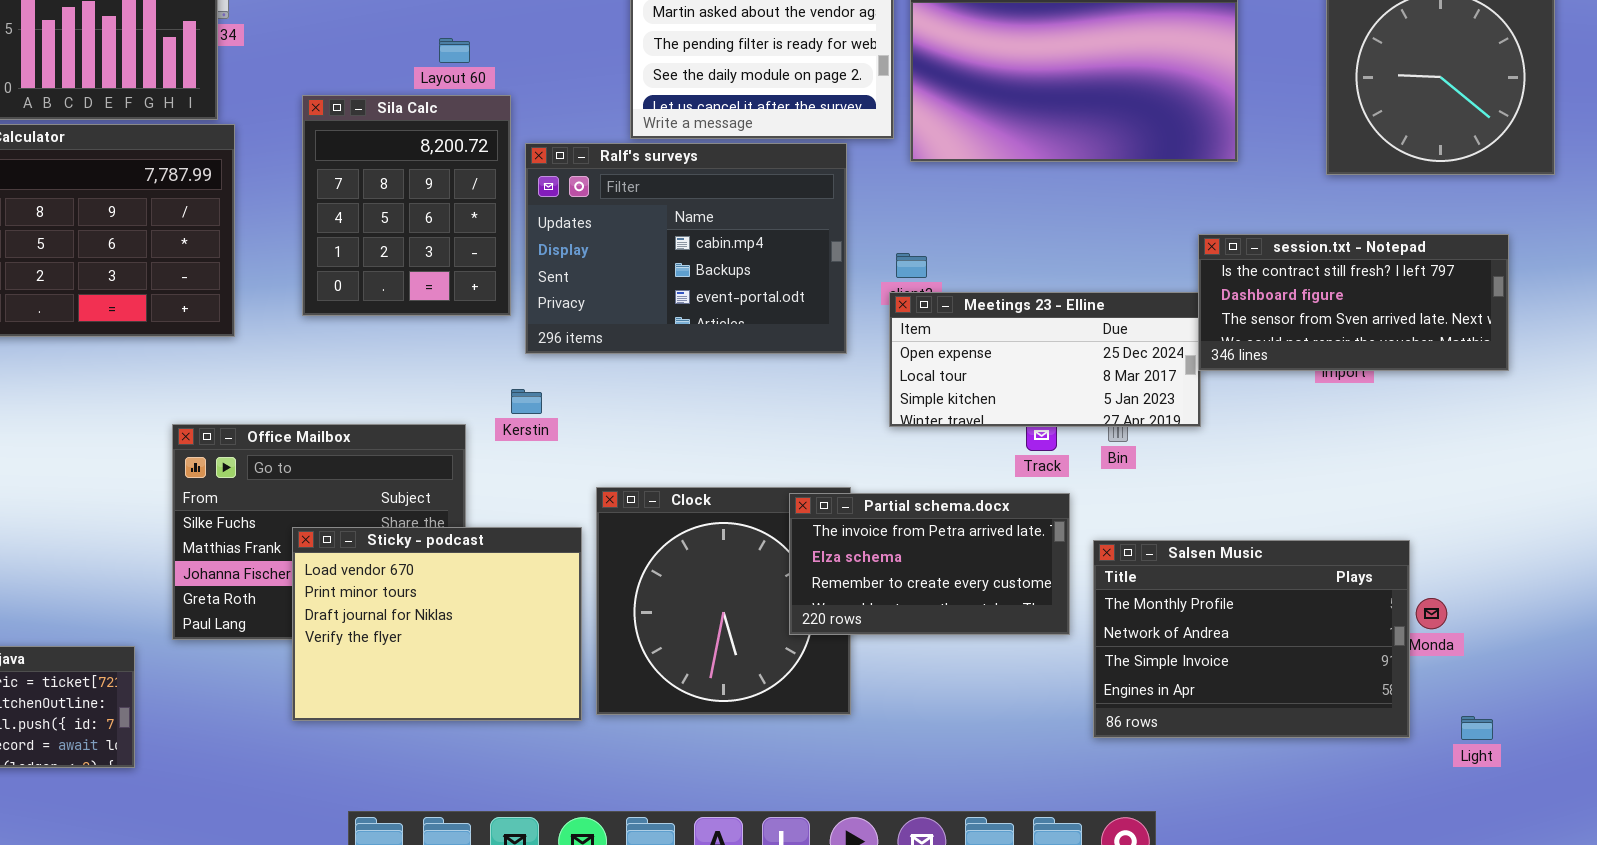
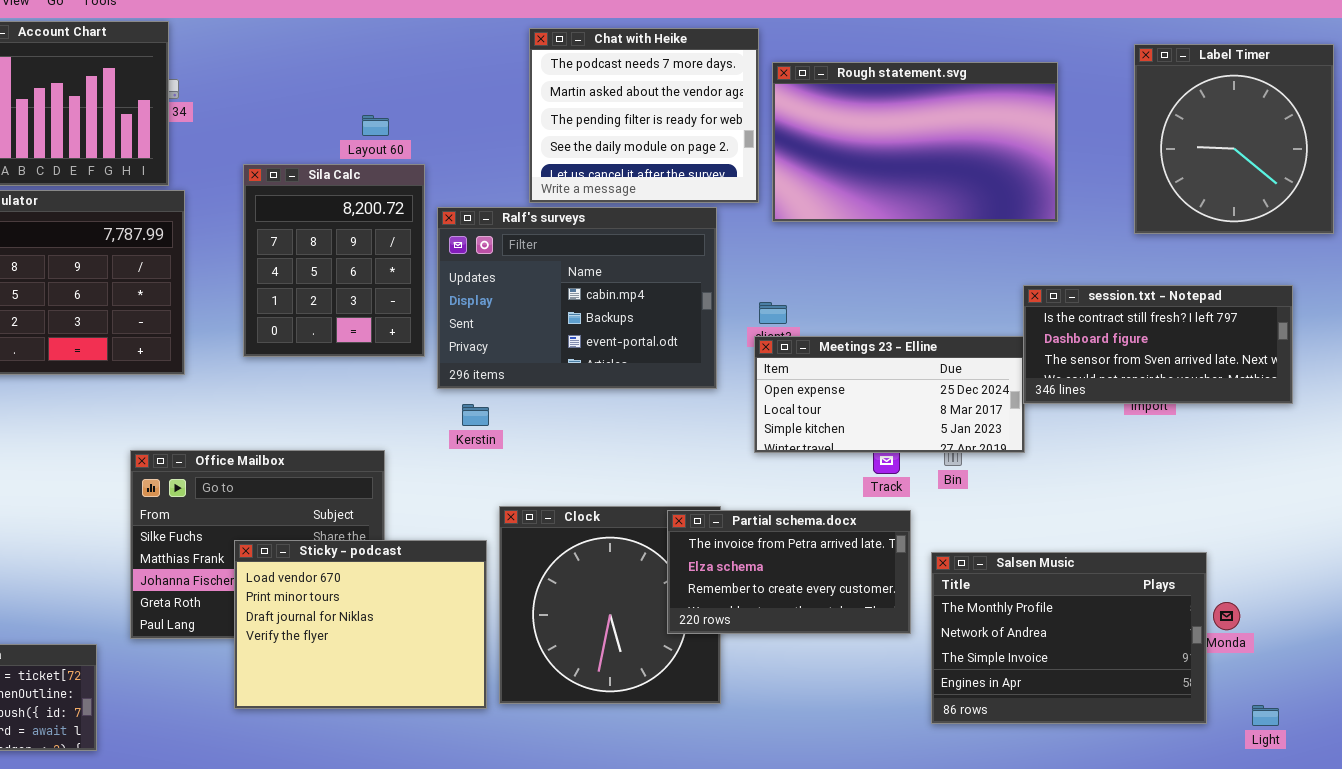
Kerstin: [511,389,542,414] -> [462,404,489,426], moved

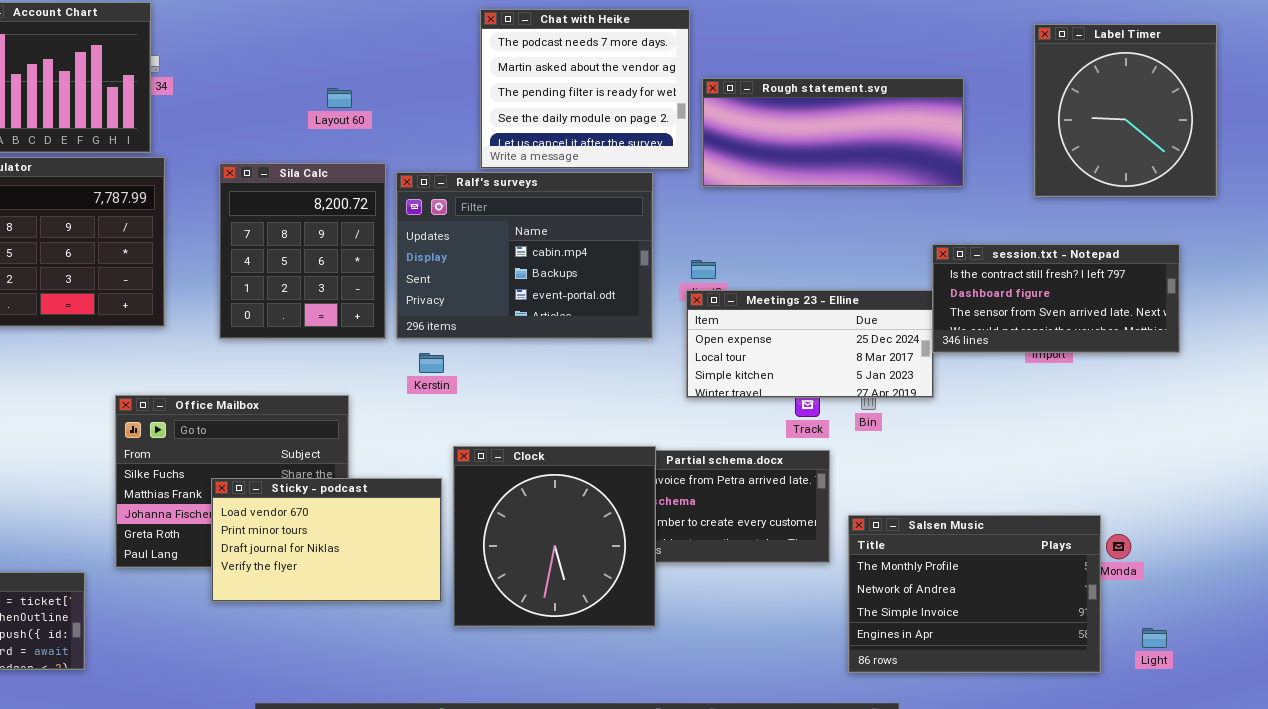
Rough statement.svg: [772,62,1058,222] -> [702,78,964,187], resized
Sila Calc: [243,164,425,357] -> [219,163,386,339], moved
Clock: [499,506,721,704] -> [453,446,656,627], raised
Sticky - podcast: [234,540,487,709] -> [211,478,442,602], resized
Salsen Music: [931,552,1207,724] -> [848,515,1101,673], moved

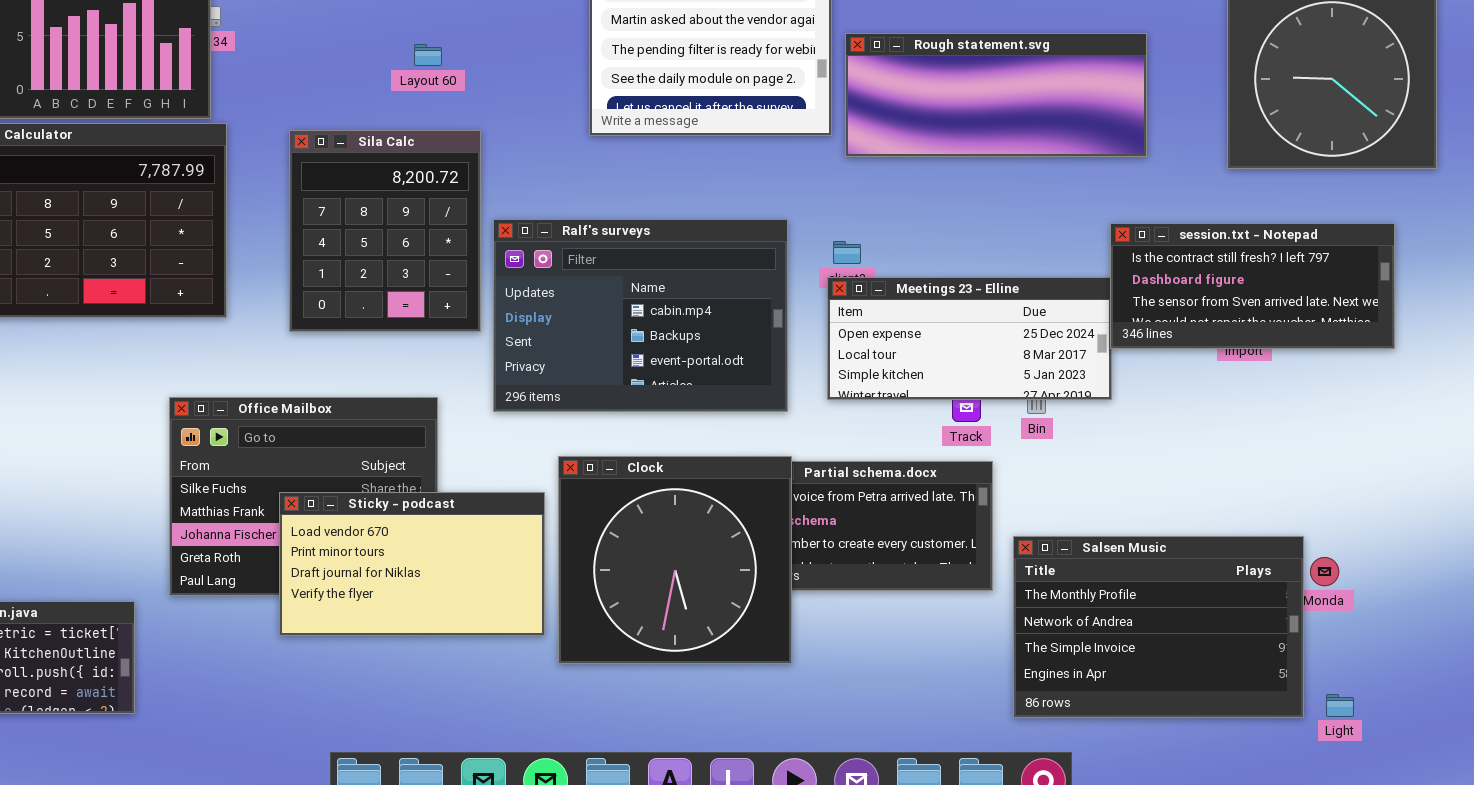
Ralf's surveys: [396,172,653,339] -> [493,219,788,412], moved
Light: [1142,628,1167,648] -> [1326,694,1354,717], moved

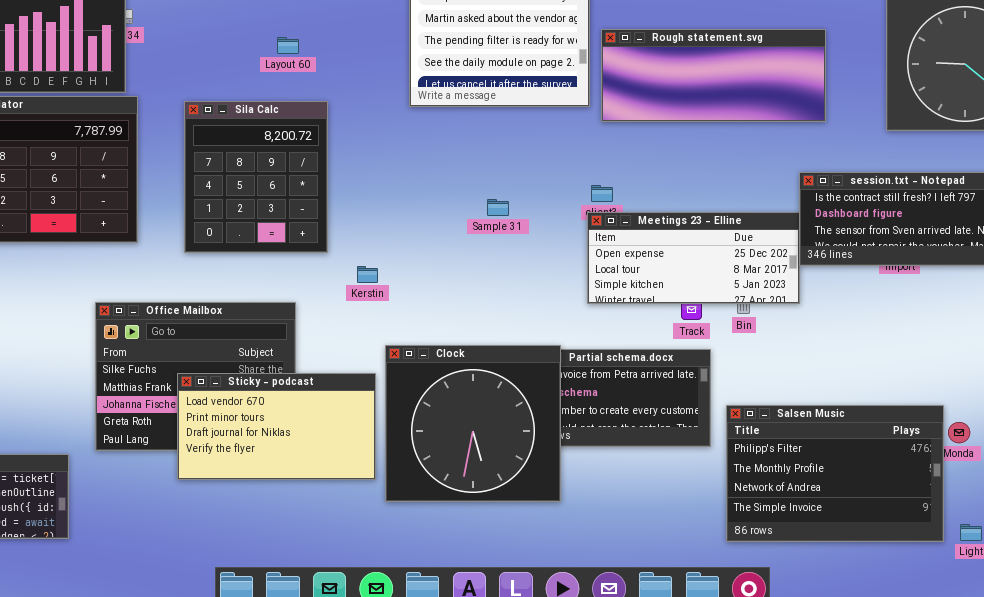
Ralf's surveys: [493,219,788,412] -> none, closed
Salsen Music: [1013,536,1304,718] -> [726,405,944,542], scrolled up 1 row

